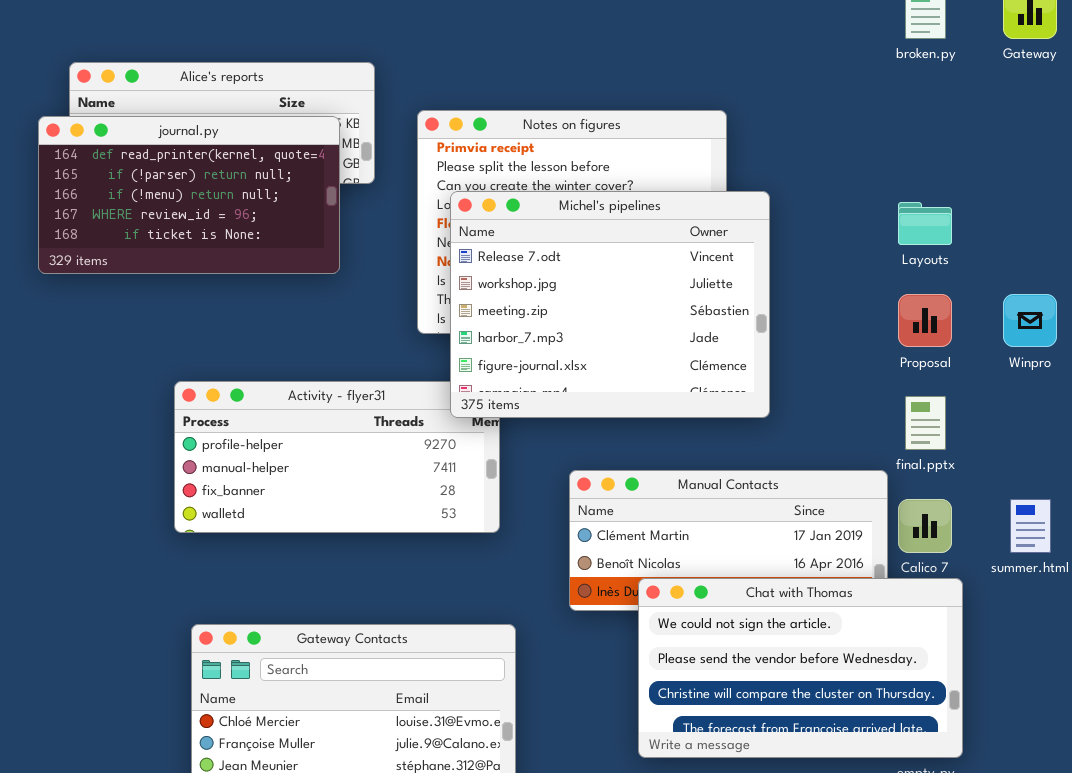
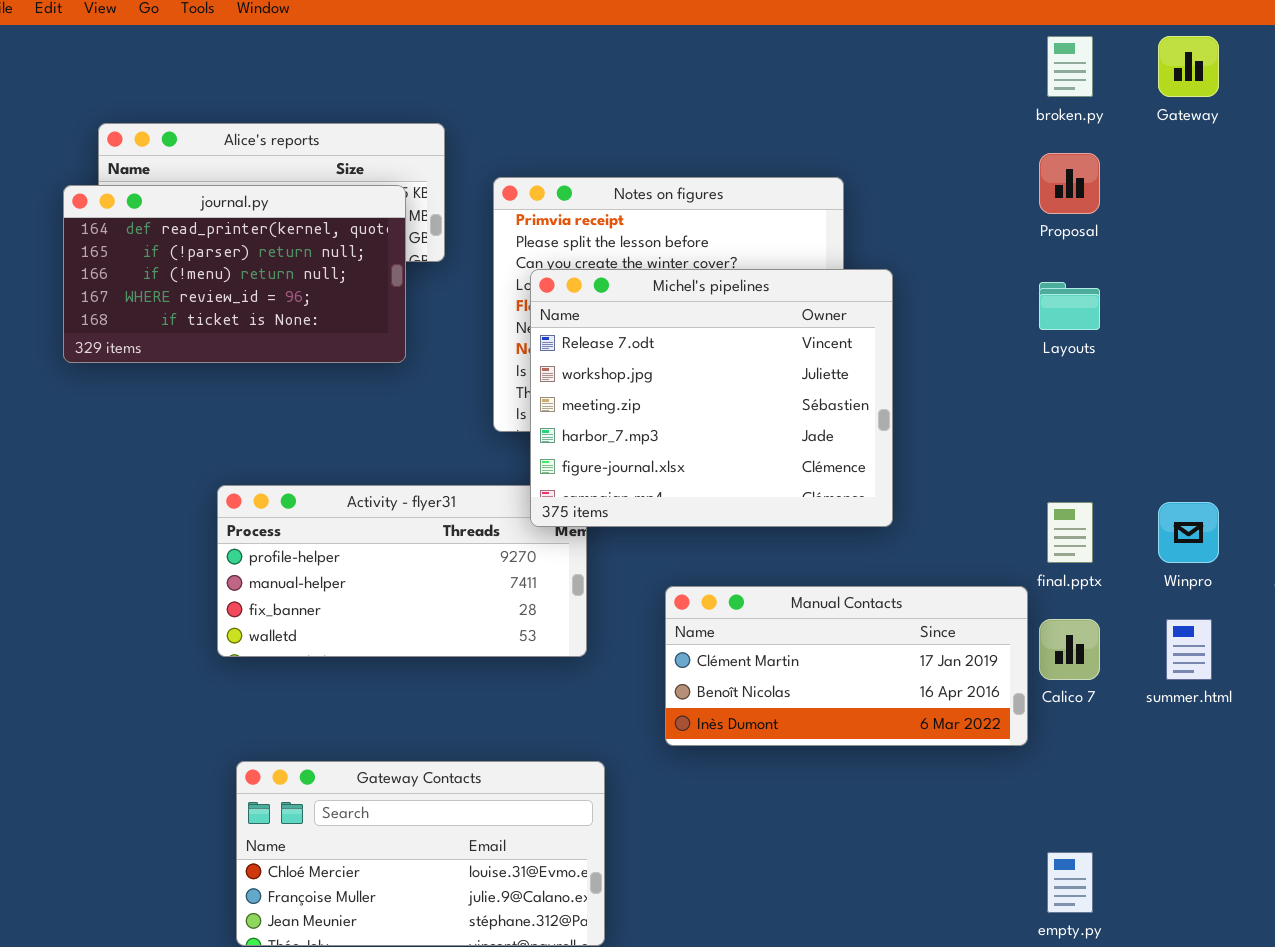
Proposal: [898,294,952,347] -> [1039,153,1100,214], moved
Winpro: [1003,294,1057,347] -> [1158,502,1219,563], moved
Chat with Thomas: [638,578,963,758] -> none, closed

